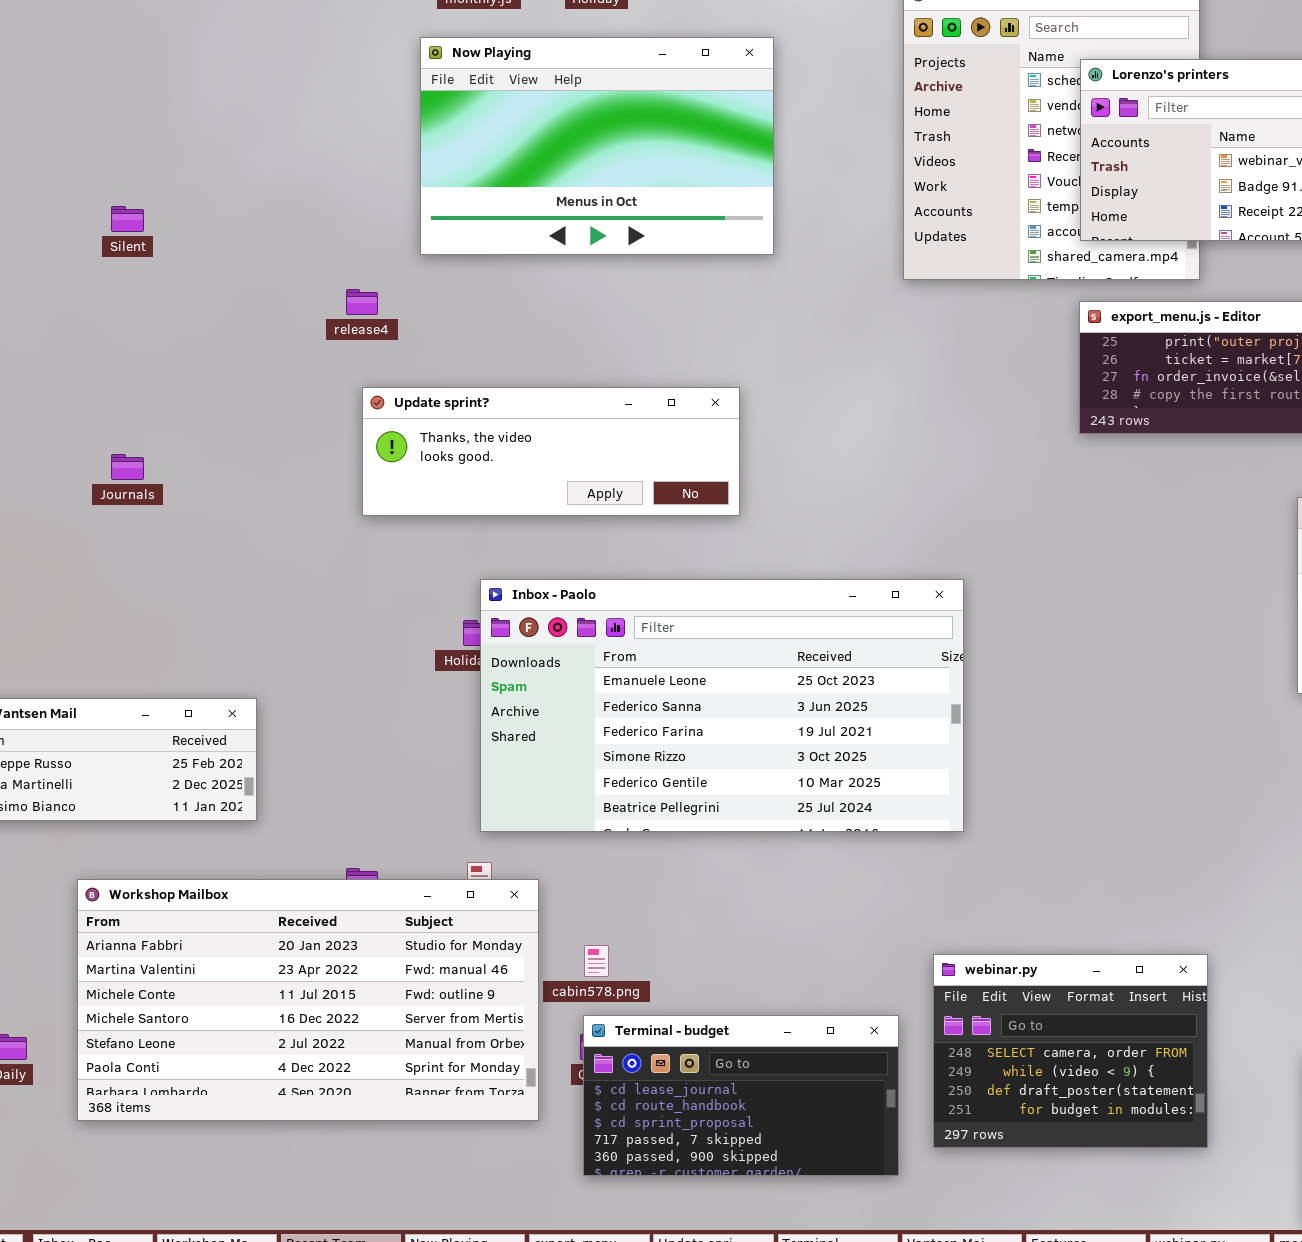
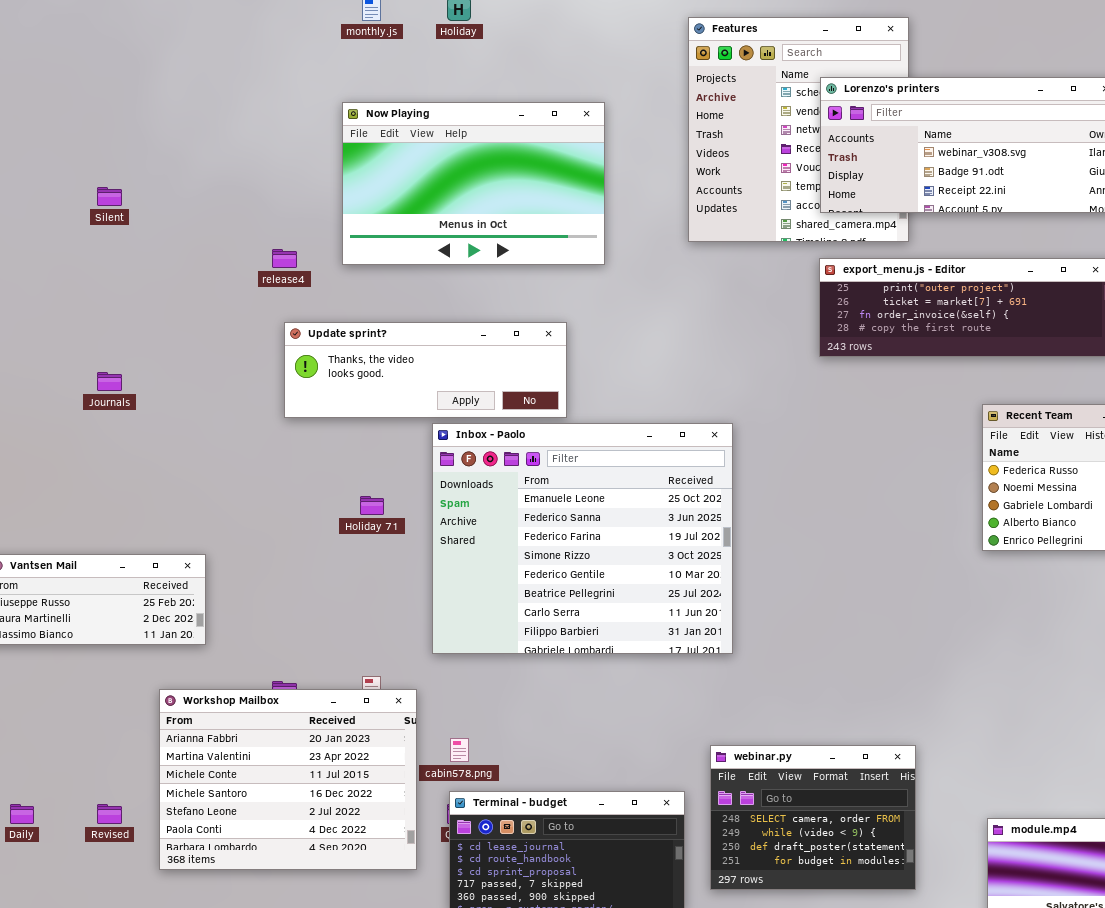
Now Playing: [420,37,774,255] -> [342,102,605,265], moved
Inbox - Paolo: [480,579,964,832] -> [432,423,733,654], resized
Workshop Mailbox: [77,879,539,1121] -> [159,689,417,870], resized

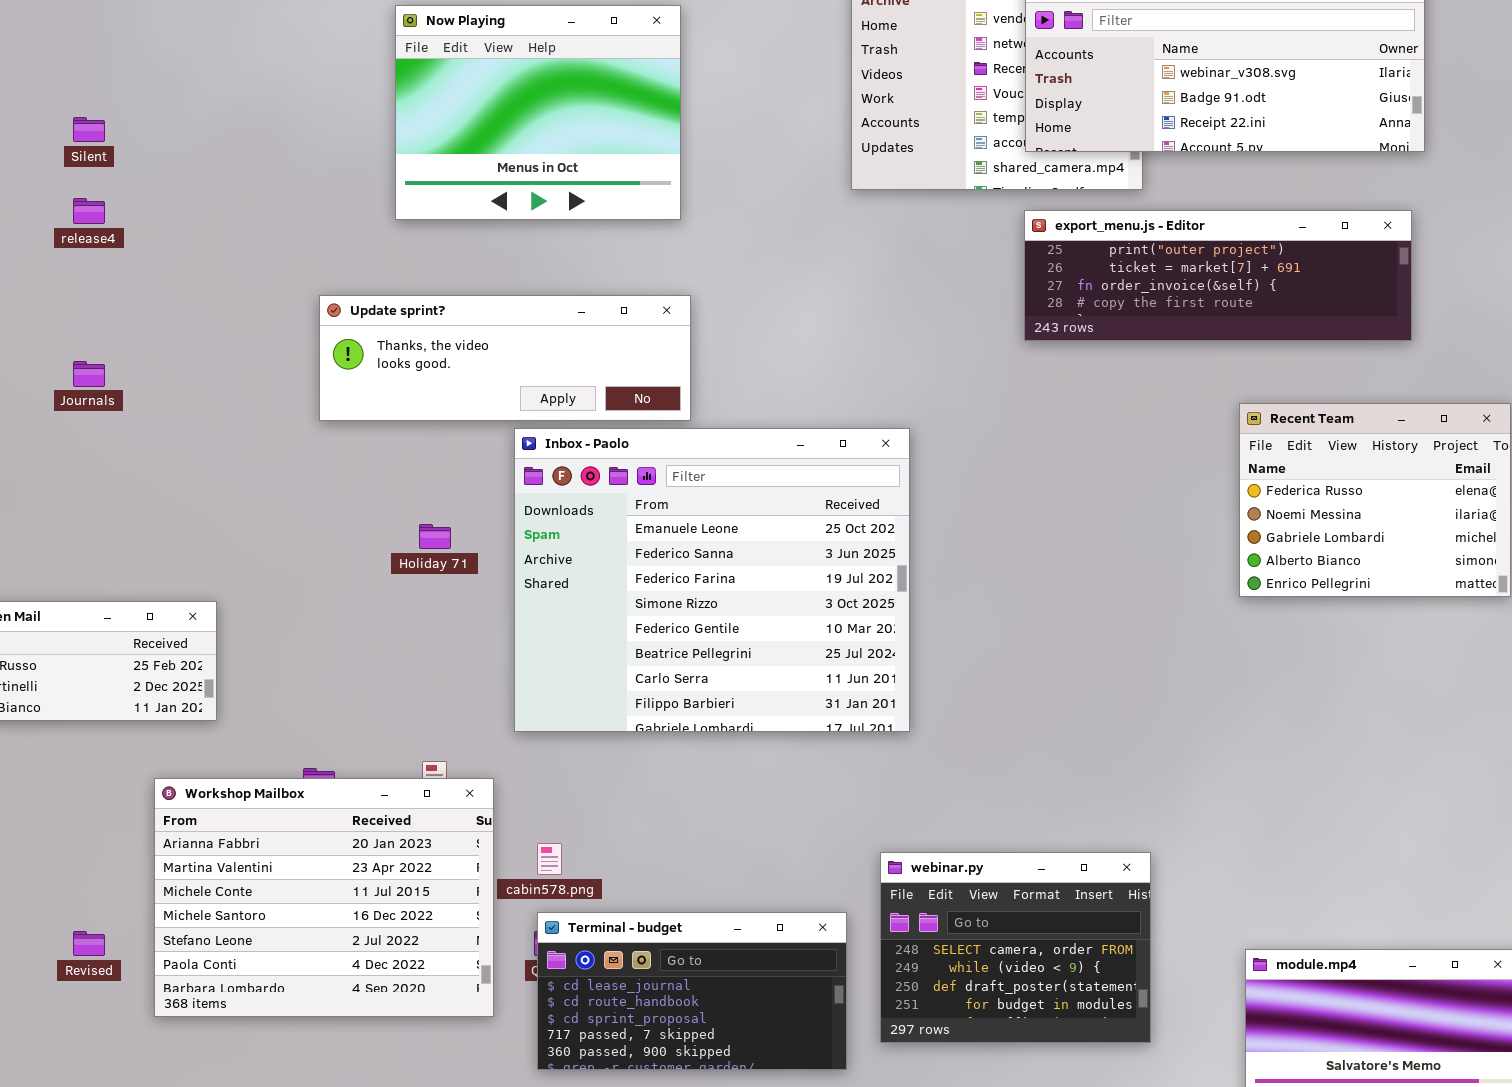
Now Playing: [342,102,605,265] -> [395,5,681,220], resized
release4: [272,249,297,268] -> [73,198,105,224], moved

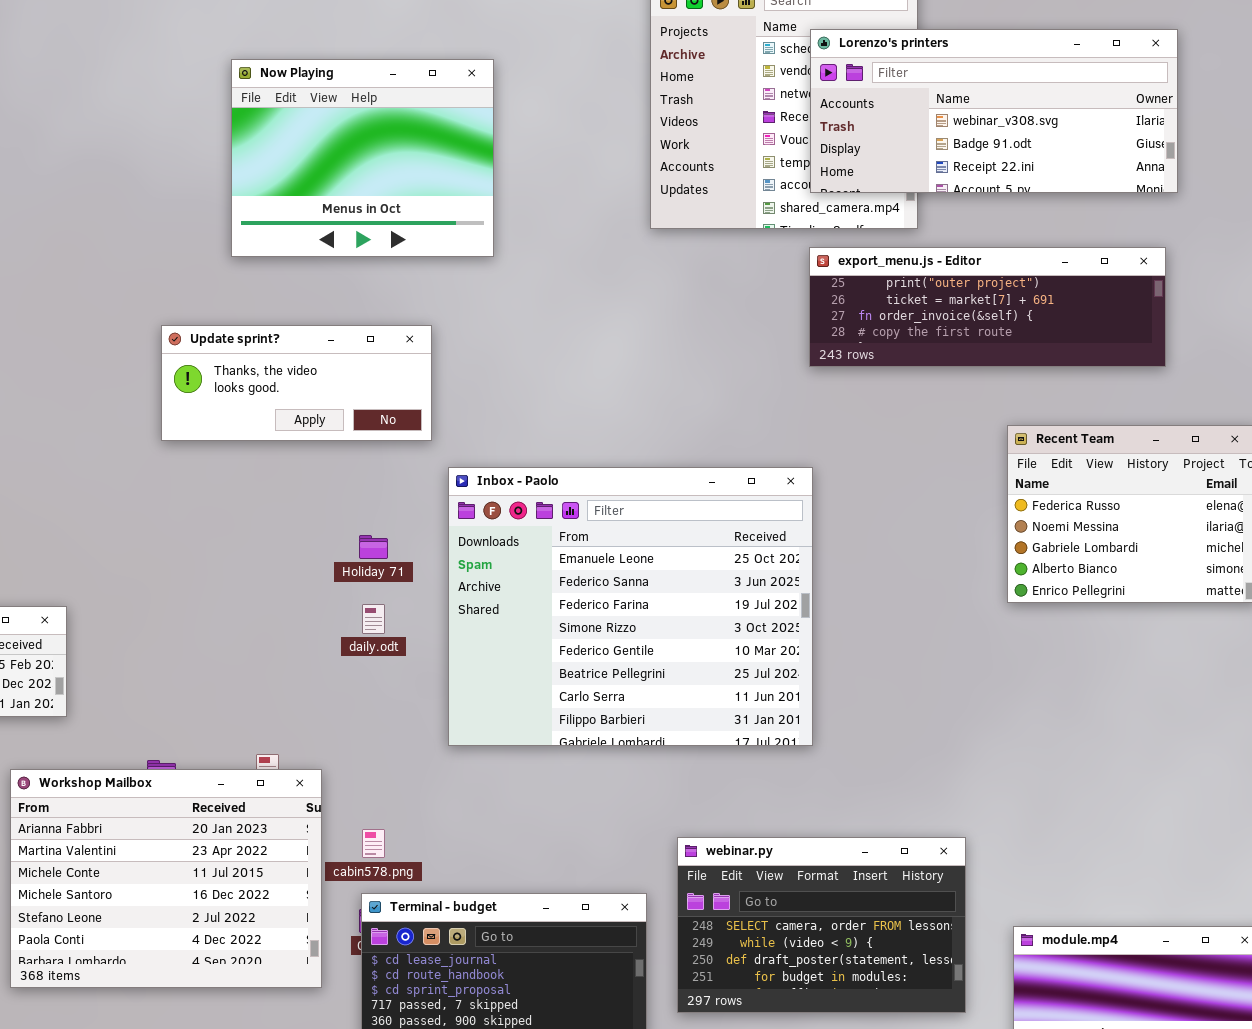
Update sprint?: [319,295,691,421] -> [161,325,432,441], resized
Inbox - Paolo: [514,428,910,732] -> [448,467,813,746], moved
Holiday 71: [419,524,451,549] -> [359,535,388,559], moved
webinar.py: [880,852,1151,1043] -> [677,837,966,1013], resized

